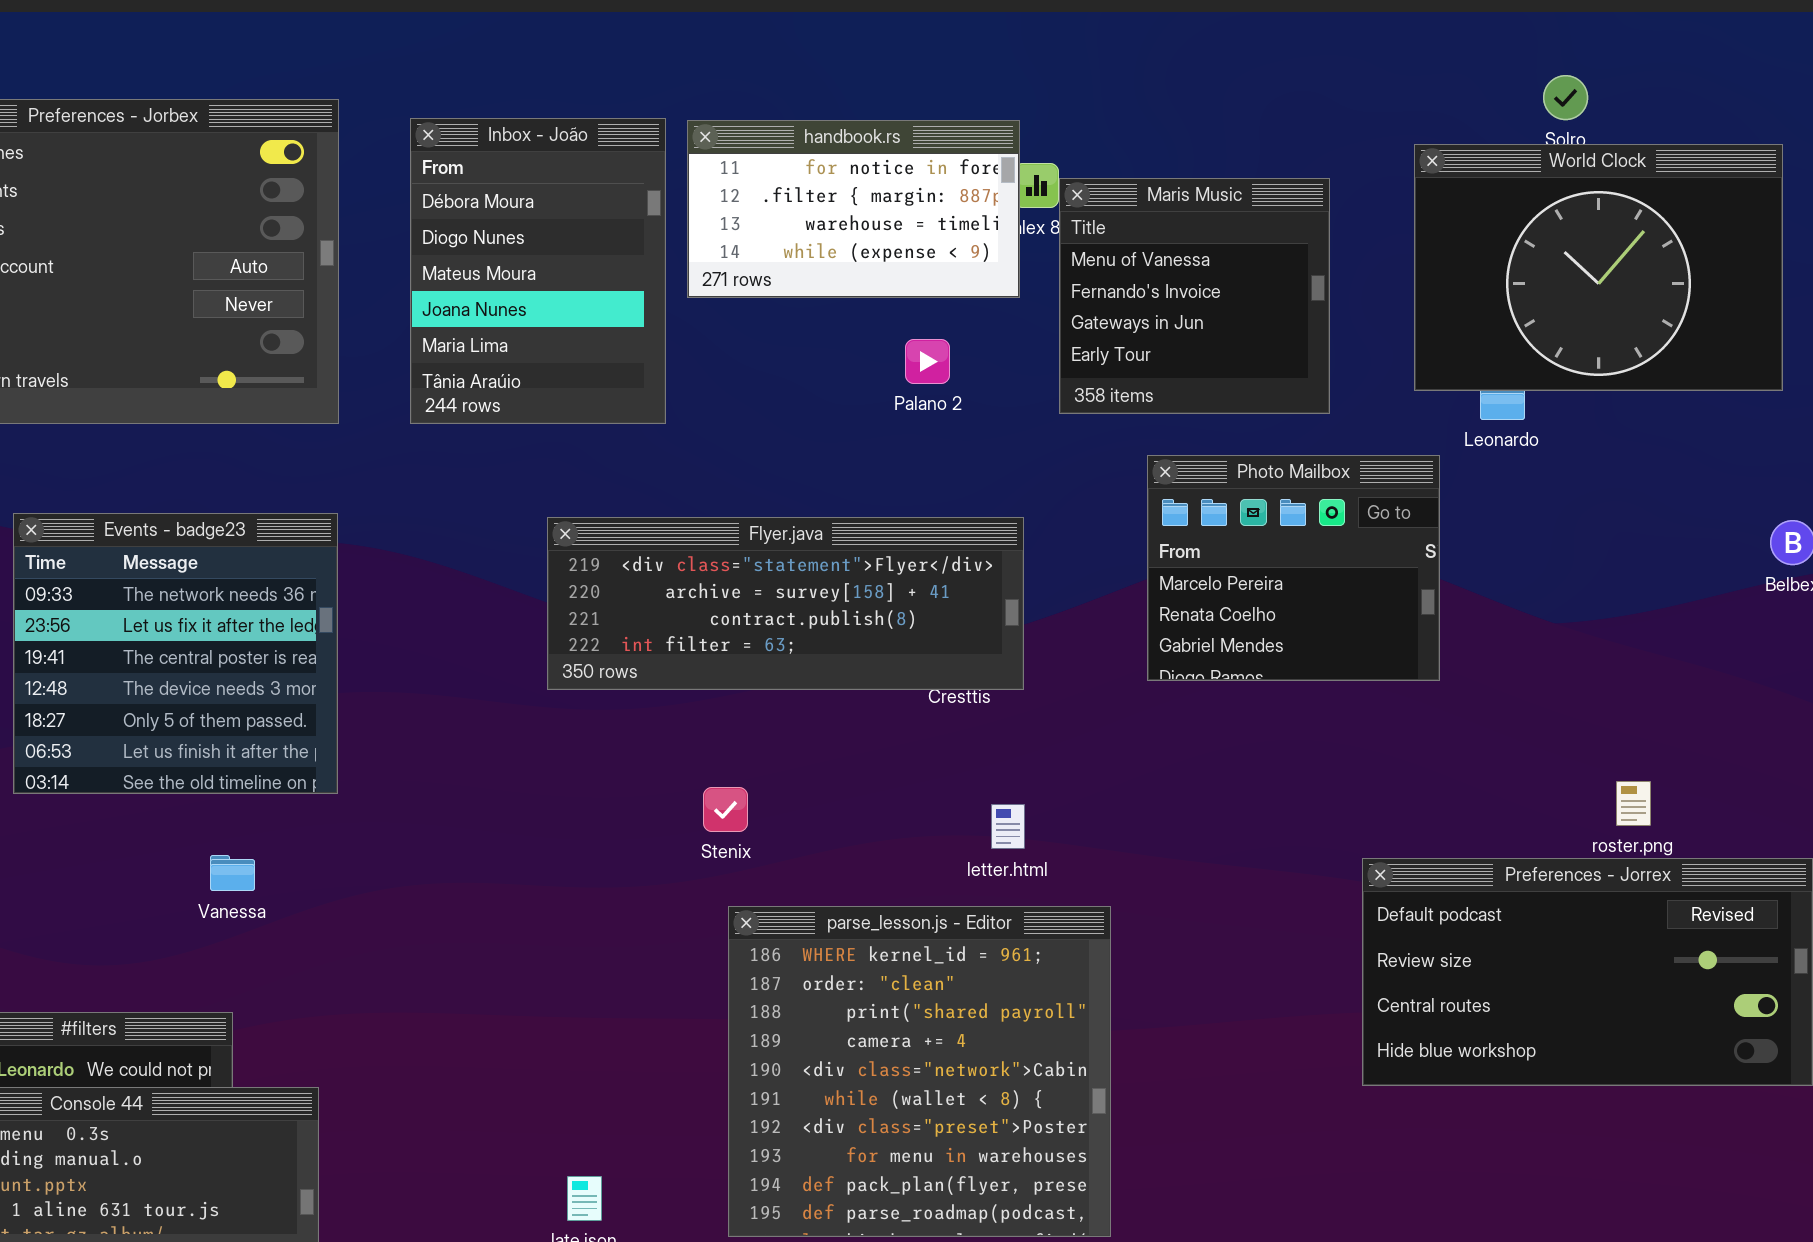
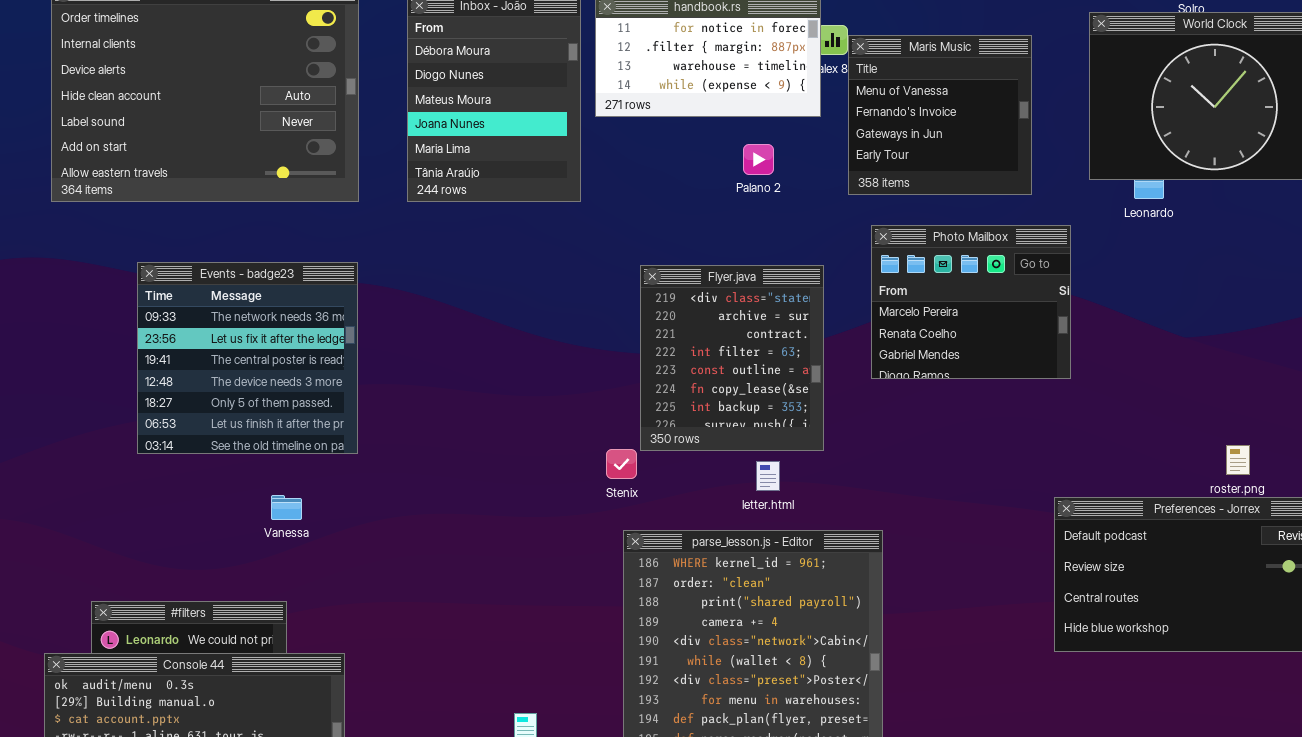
Photo Mailbox: [1147,455,1440,681] -> [871,225,1071,379], moved
Flyer.java: [547,517,1024,690] -> [640,265,824,451], resized
letter.html: [991,804,1025,849] -> [756,461,780,491], moved

